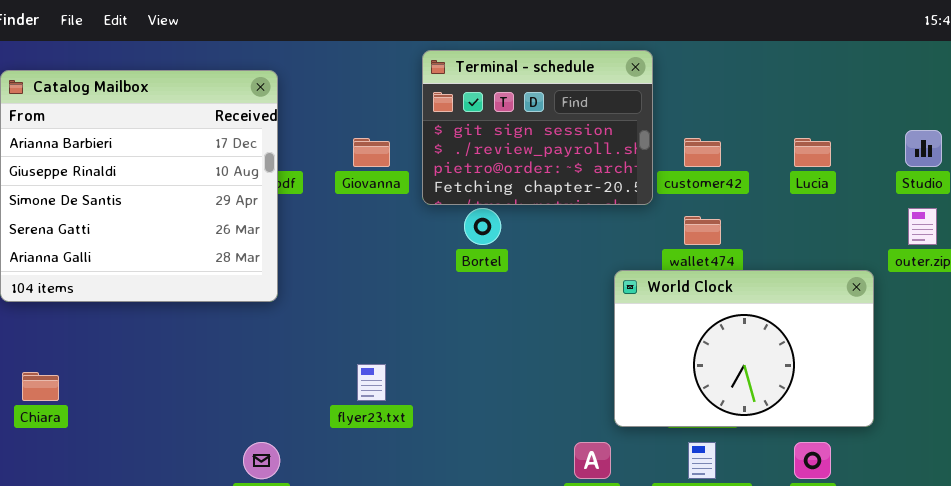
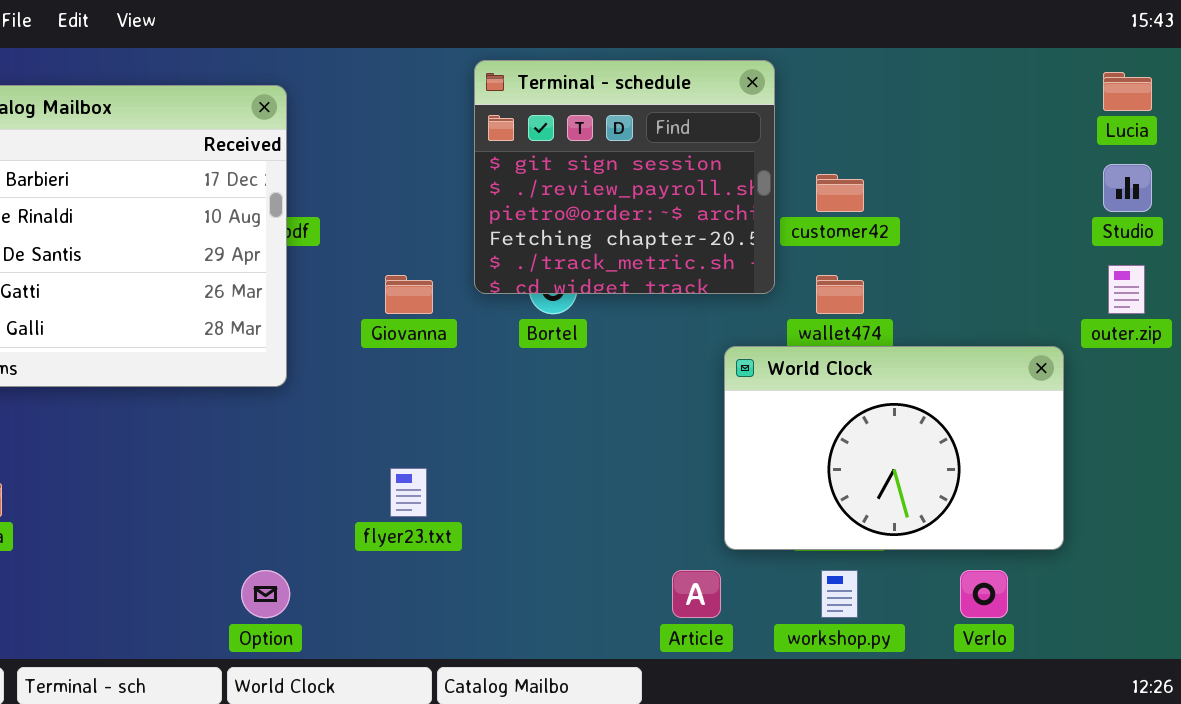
Terminal - schedule: [422,50,653,205] -> [474,60,775,294], resized
Giovanna: [353,138,390,167] -> [385,275,433,314], moved
Lucia: [794,138,831,167] -> [1103,72,1152,111], moved

